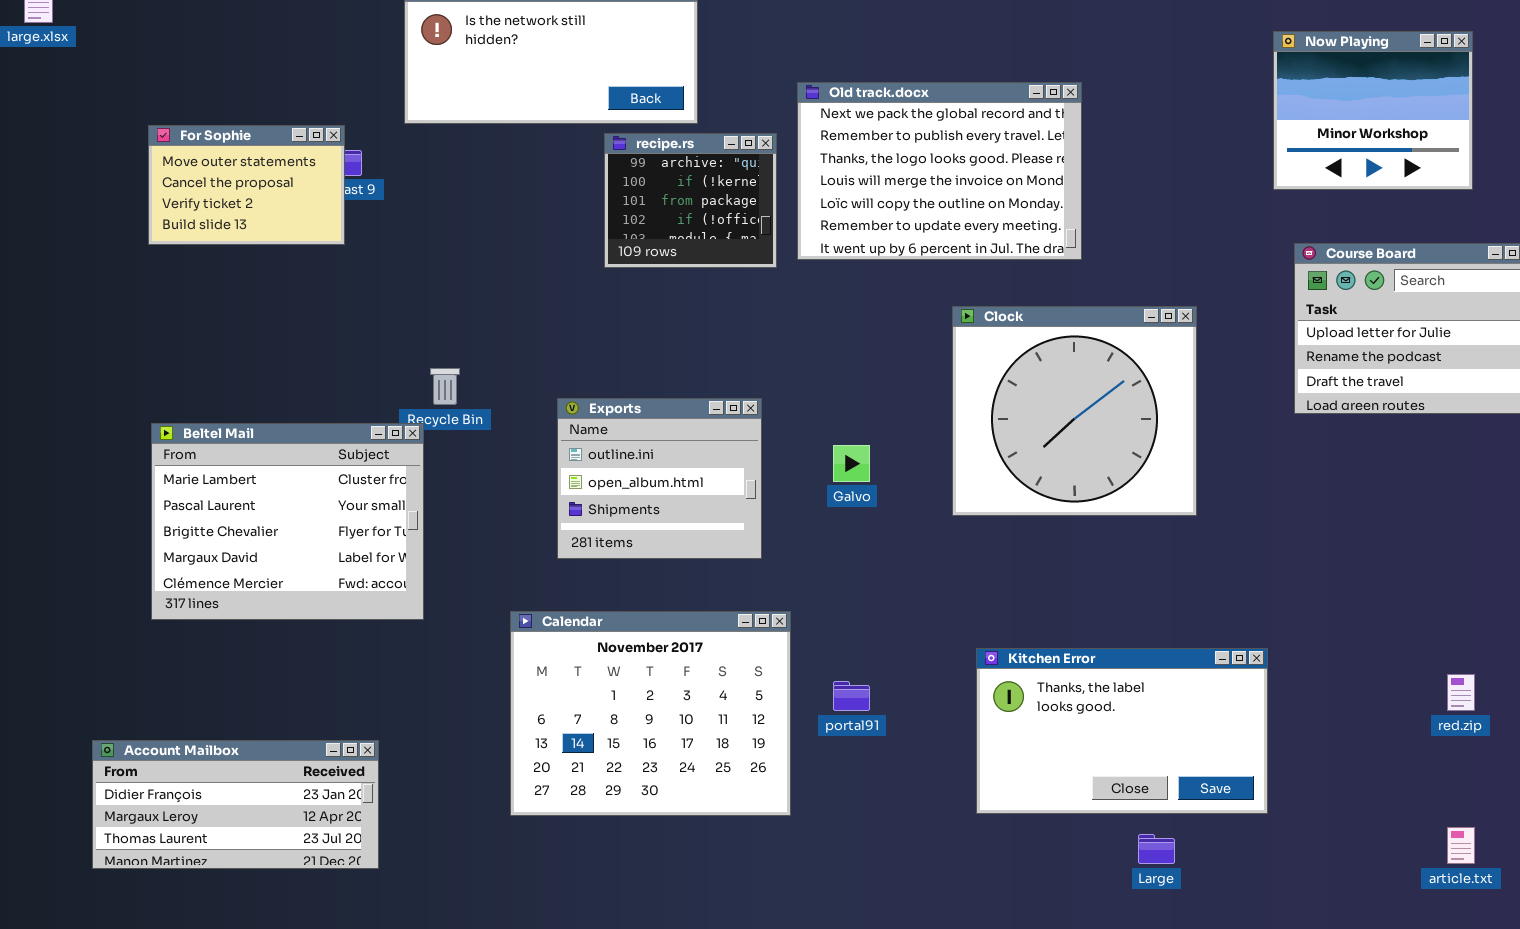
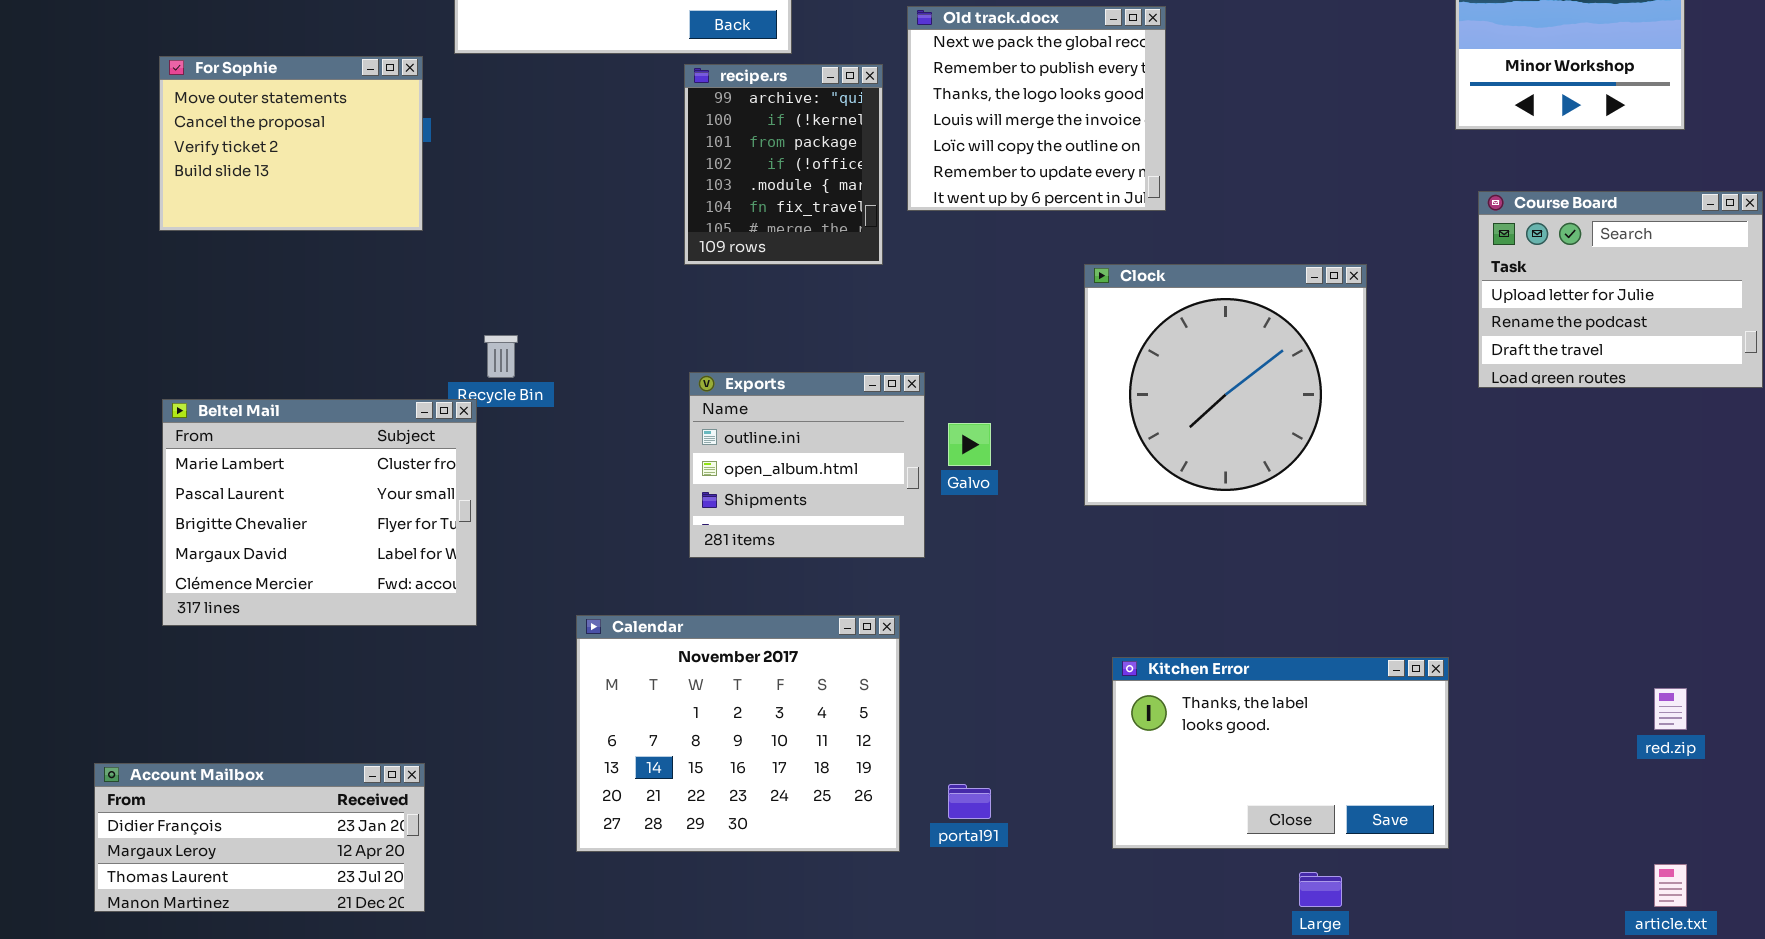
Old track.docx: [797,82,1082,260] -> [907,6,1166,211], resized
For Sophie: [148,125,345,245] -> [159,56,423,231], resized
recipe.rs: [604,133,777,268] -> [684,64,883,265], resized
Exports: [557,398,762,559] -> [689,372,925,558], moved
portal91: [833,681,870,711] -> [948,784,991,819], moved

